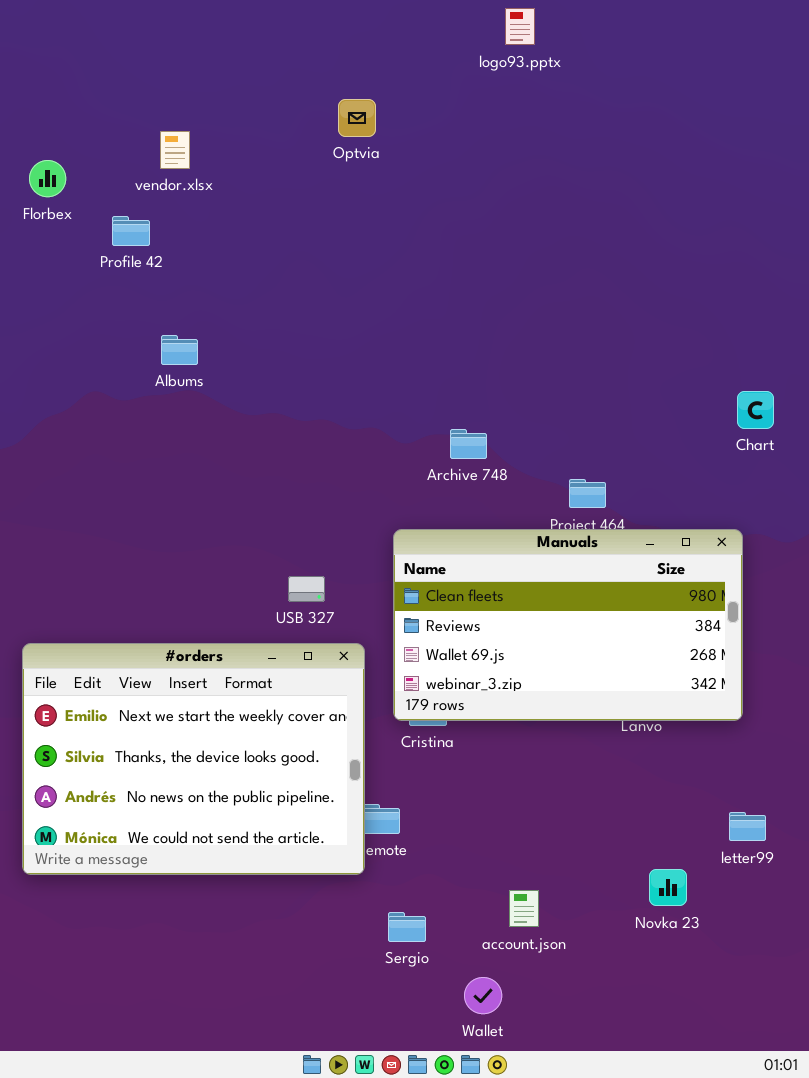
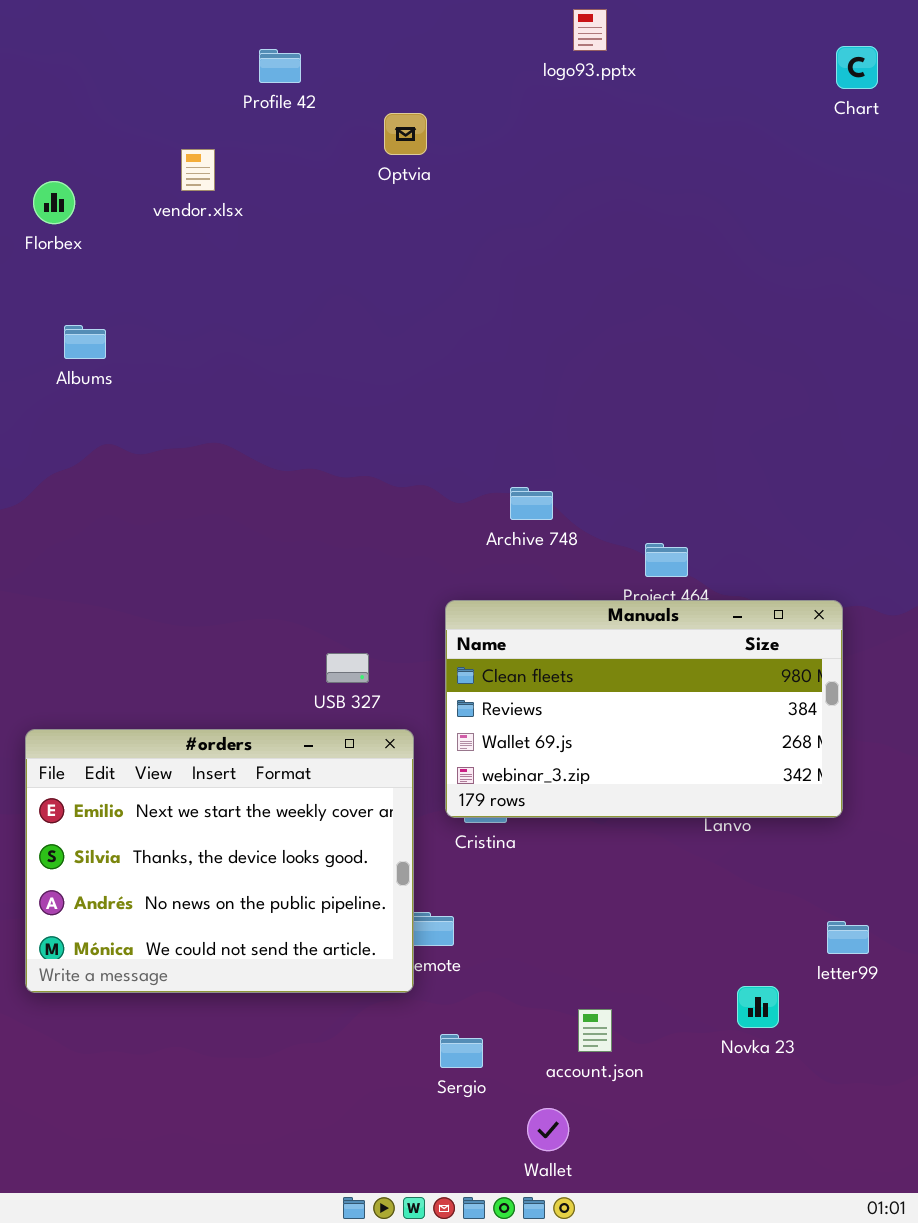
Profile 42: [112,216,150,246] -> [259,49,301,83], moved
Albums: [161,335,198,365] -> [64,325,106,359], moved
Chart: [737,391,774,429] -> [836,46,878,89], moved

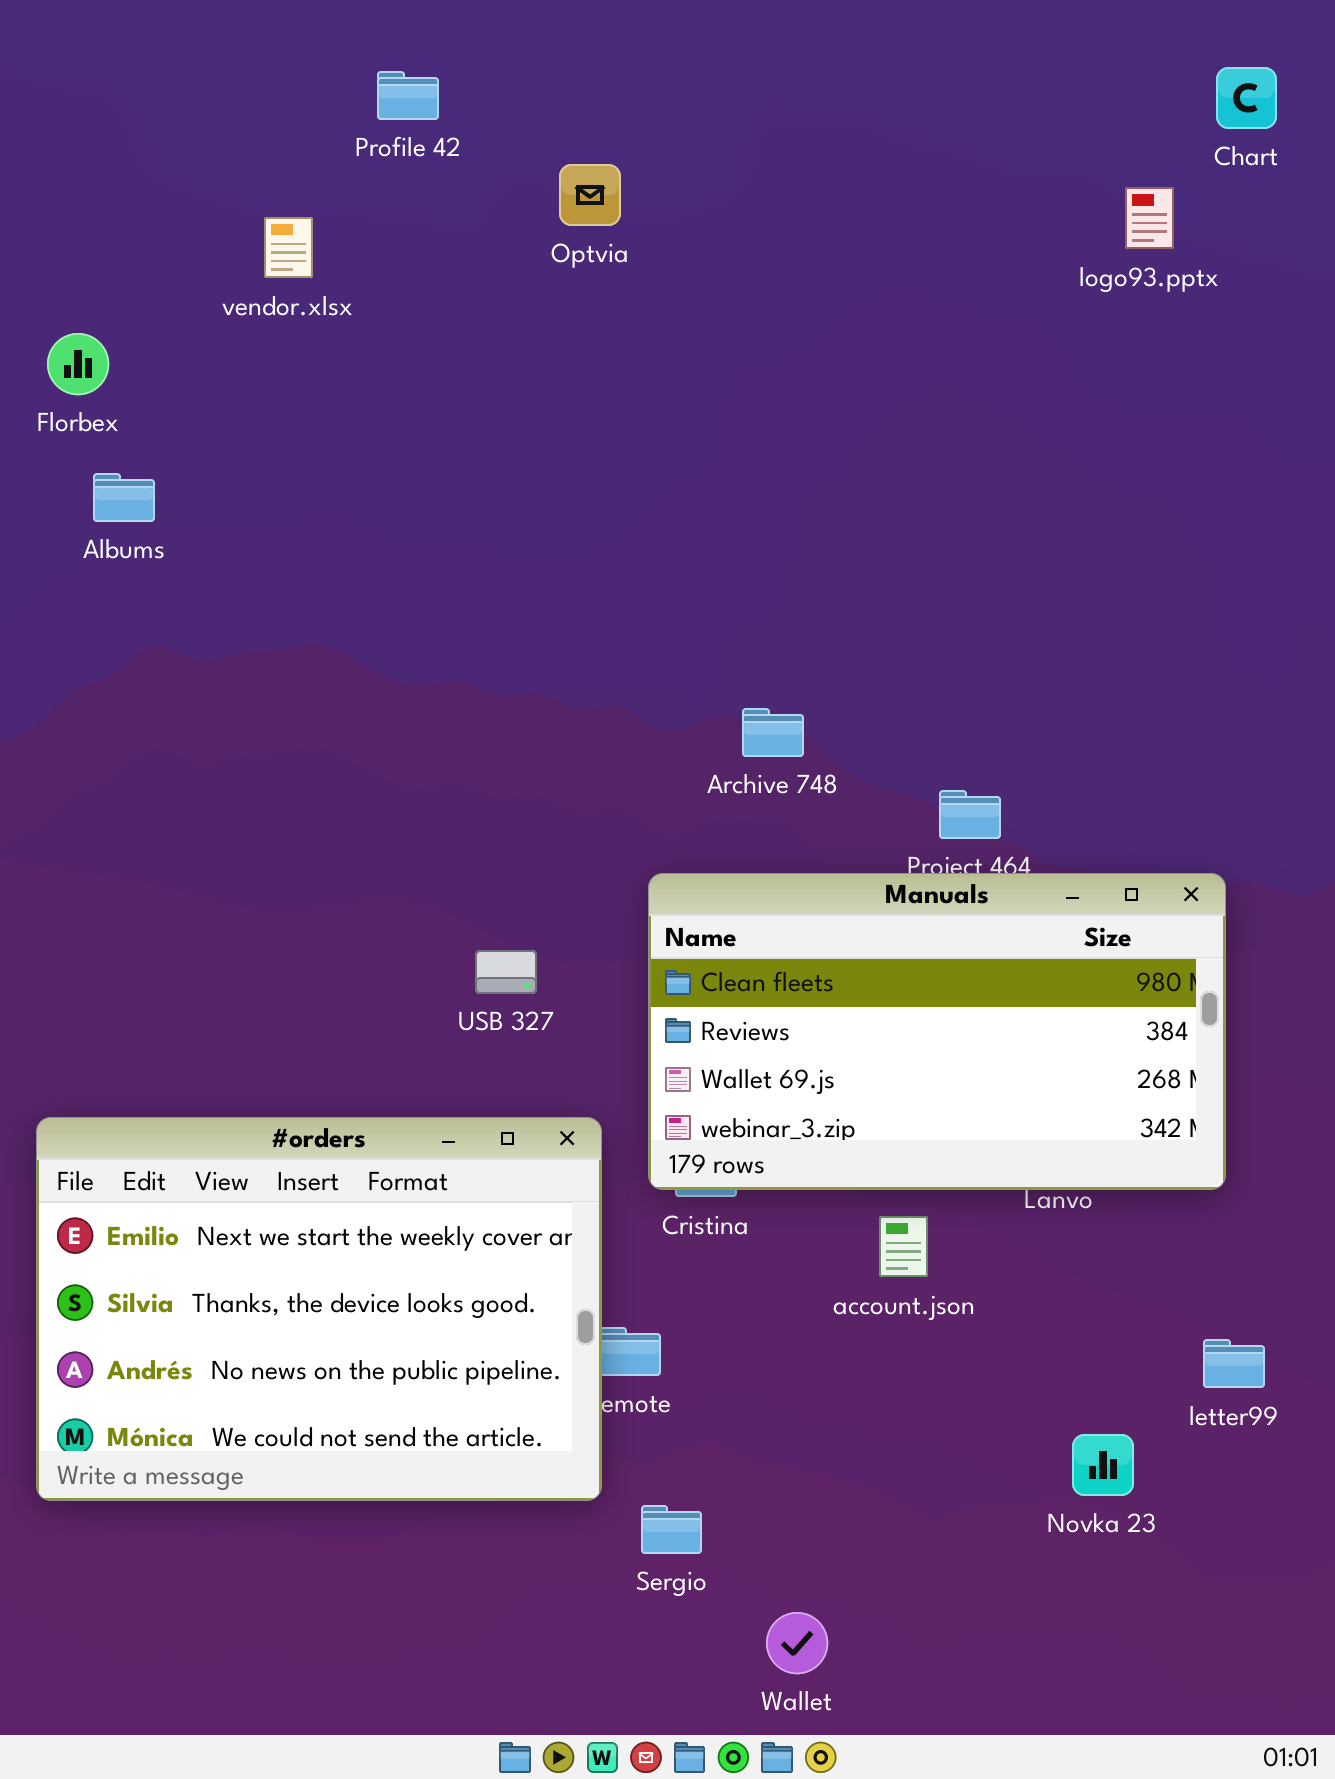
logo93.pptx: [573,9,607,51] -> [1125,187,1174,249], moved
Florbex: [33,181,75,224] -> [47,333,109,395], moved
#orders: [25,729,414,993] -> [36,1117,602,1501], moved
account.json: [578,1009,612,1052] -> [879,1216,928,1277], moved

